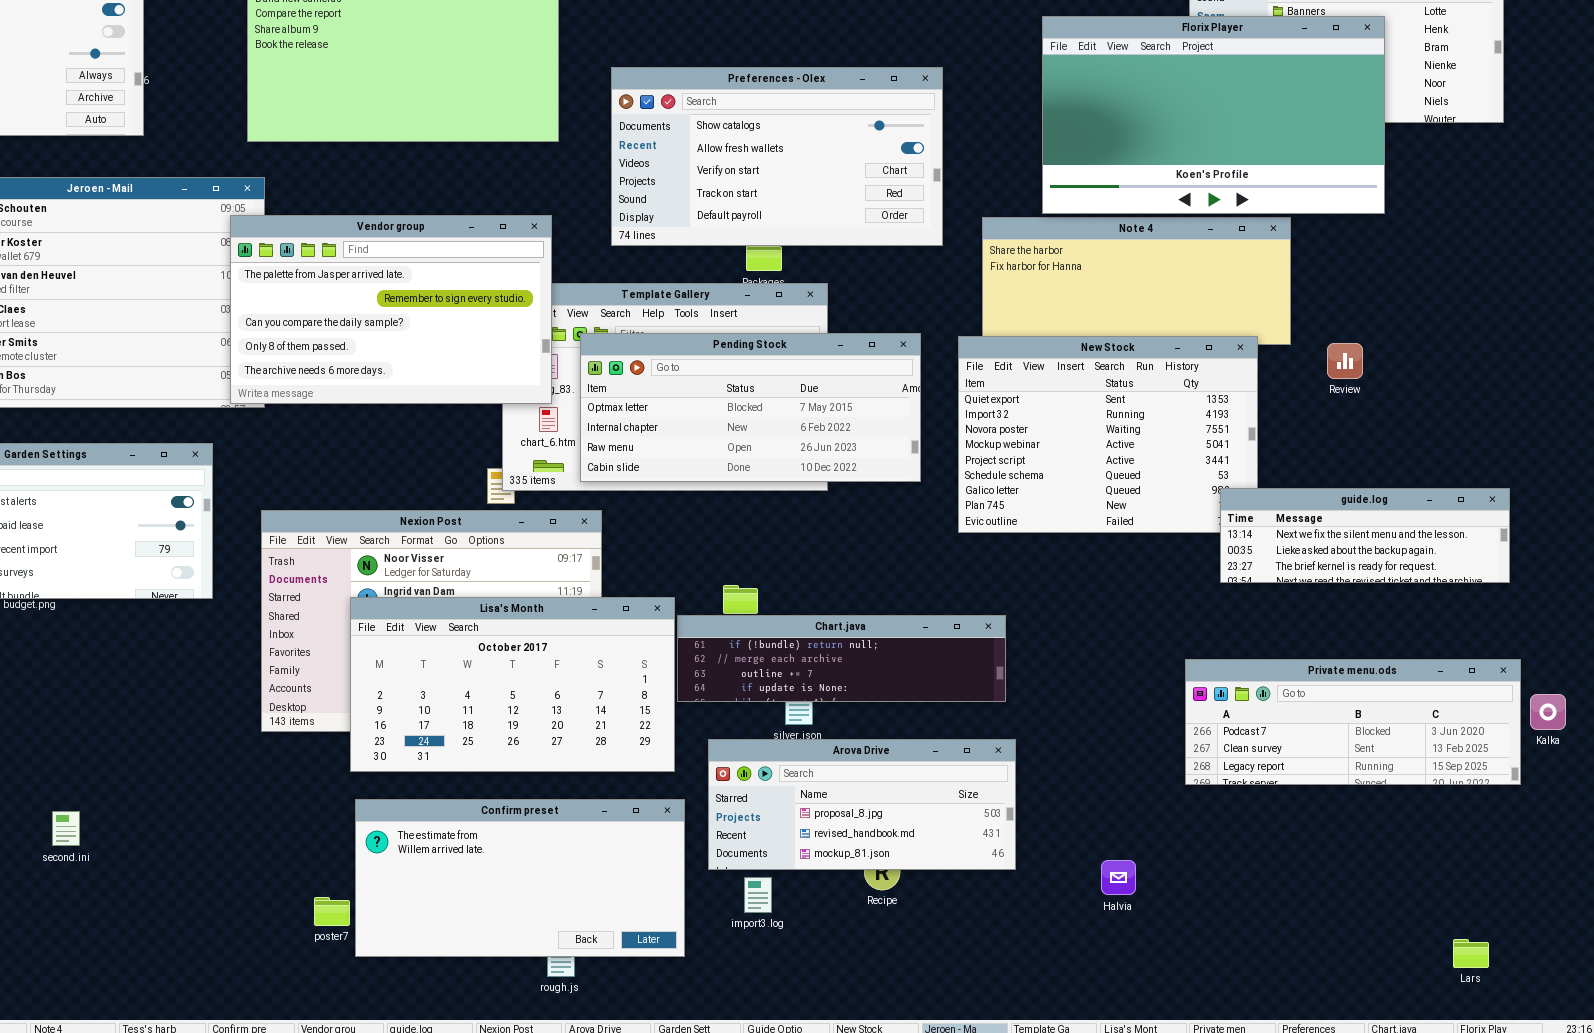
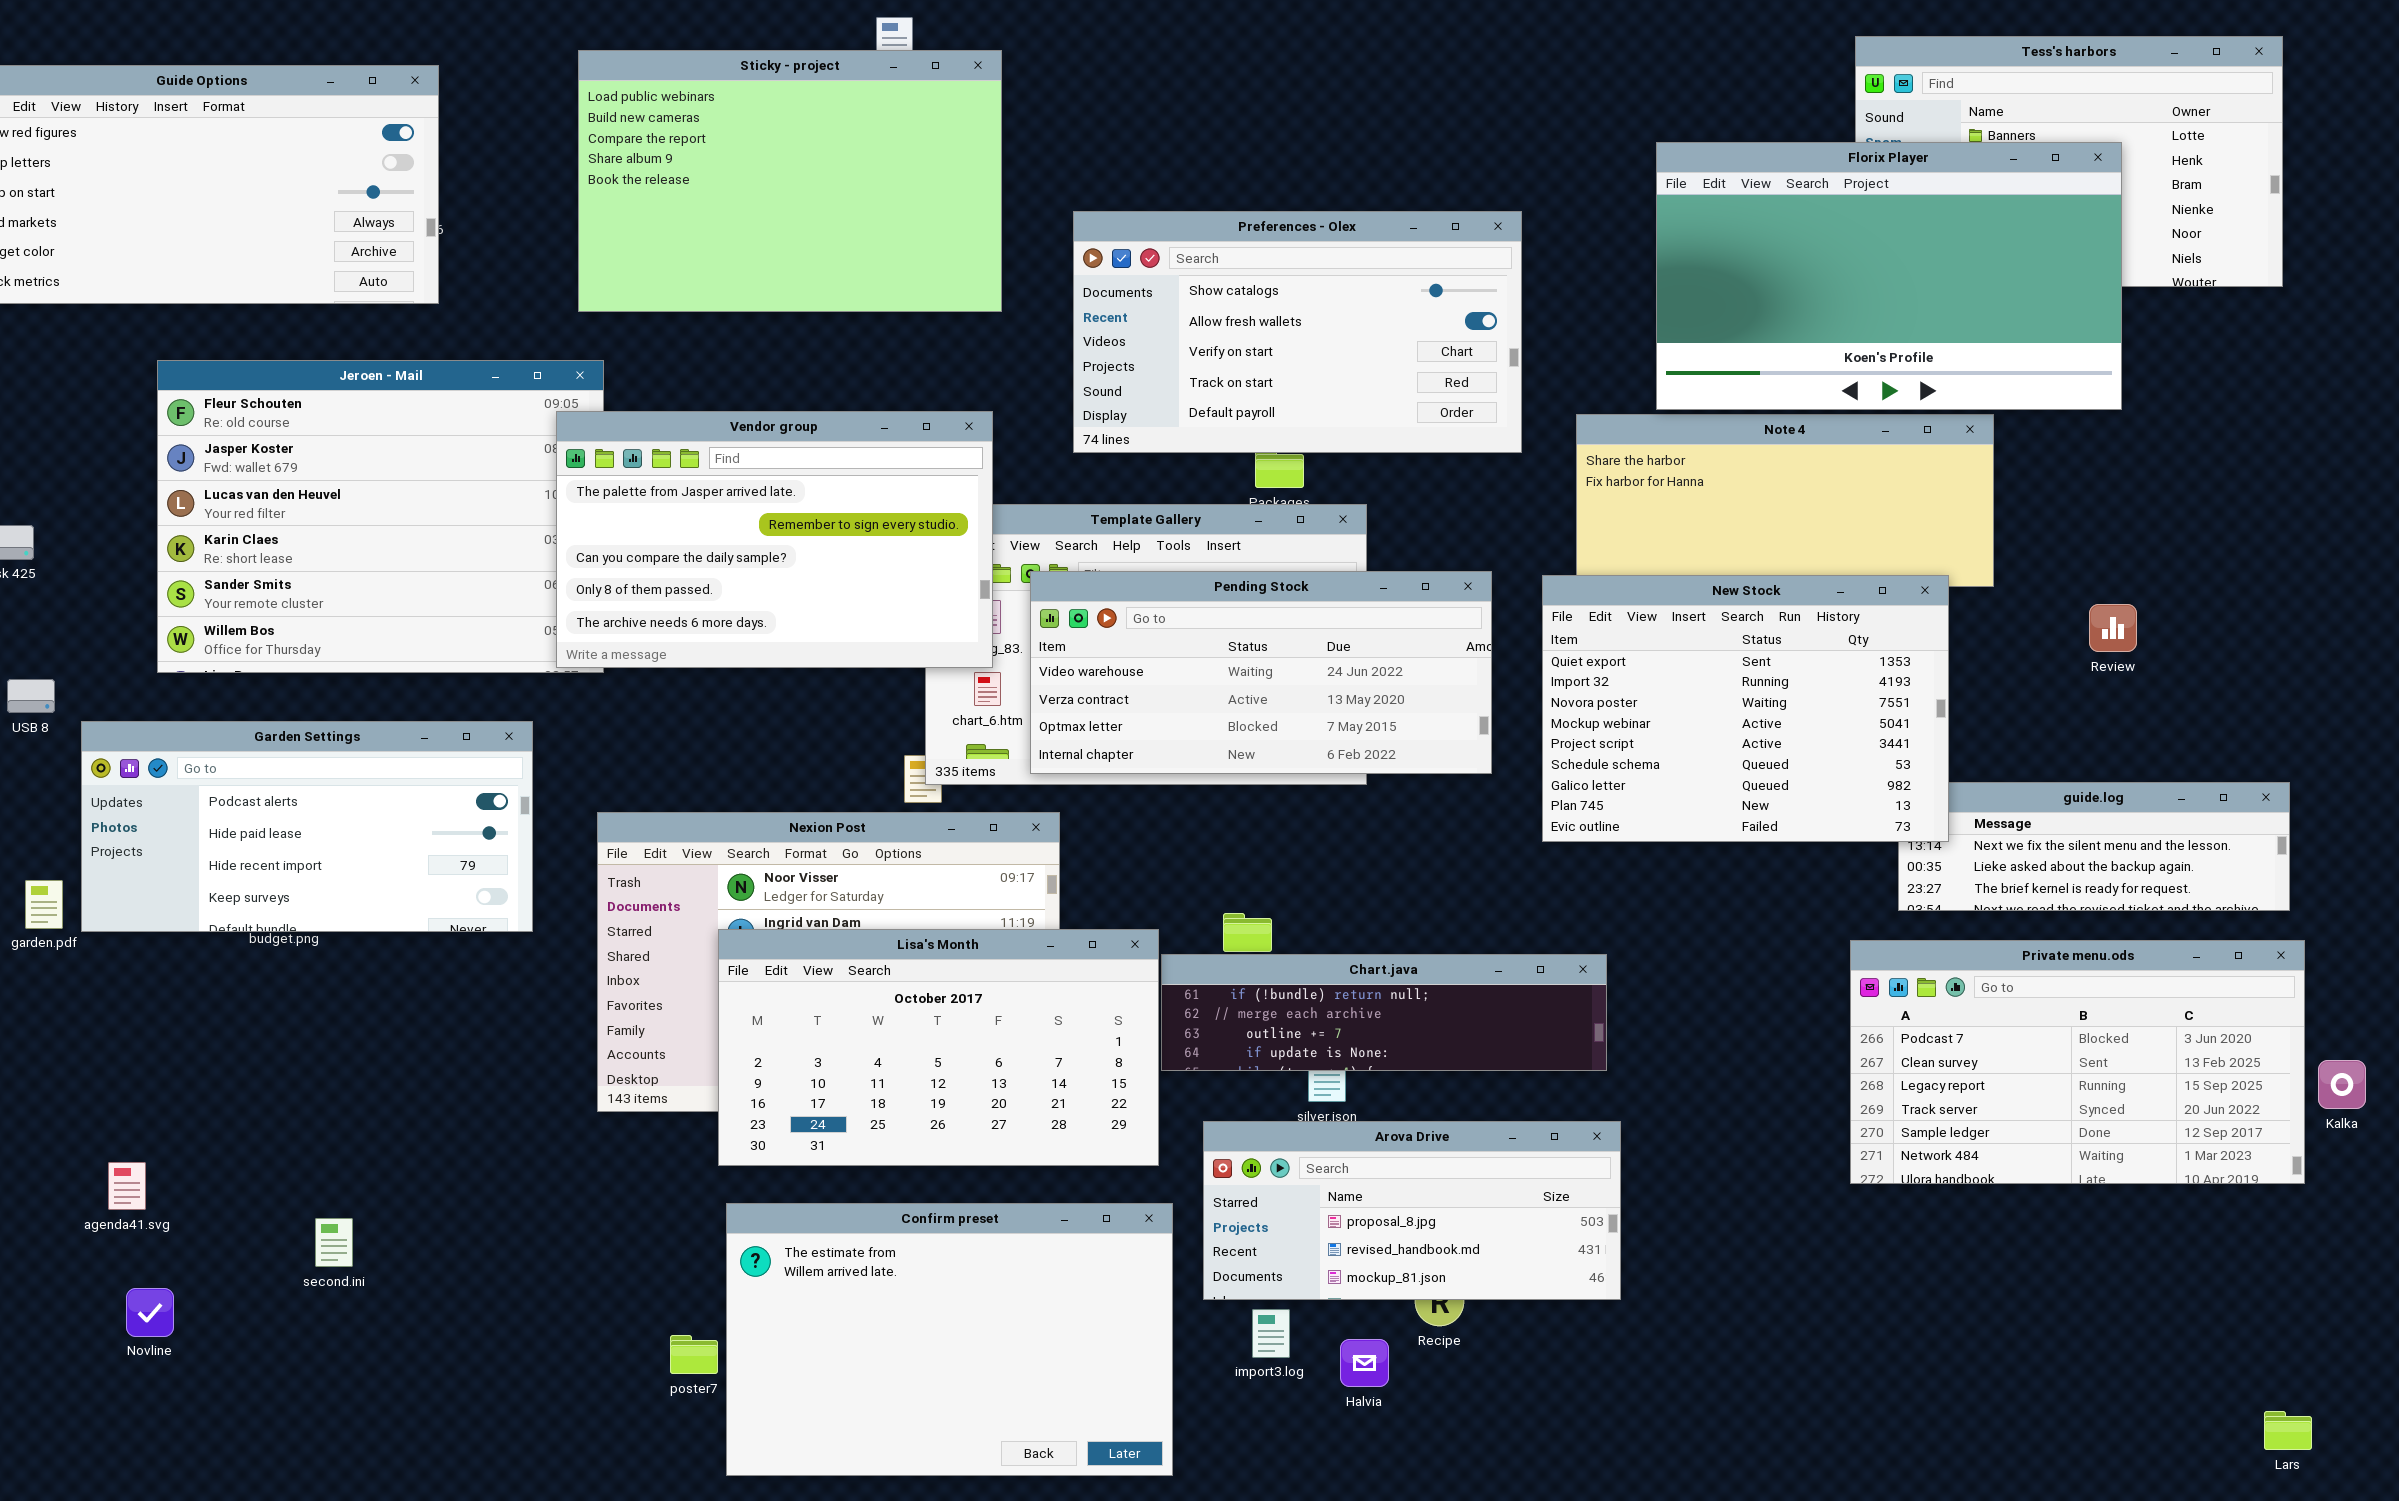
Pending Stock: [580,333,921,482] -> [1030,571,1492,774], scrolled up 2 rows
New Stock: [958,336,1258,533] -> [1542,575,1949,842], raised
Review: [1327,343,1363,379] -> [2089,604,2137,652], moved
Private menu.ods: [1185,659,1521,785] -> [1850,940,2305,1184], resized
Confirm preset: [355,799,685,957] -> [726,1203,1173,1476], resized
Halvia: [1101,860,1136,895] -> [1340,1339,1389,1387], moved
Lars: [1453,939,1489,968] -> [2264,1411,2312,1450], moved

